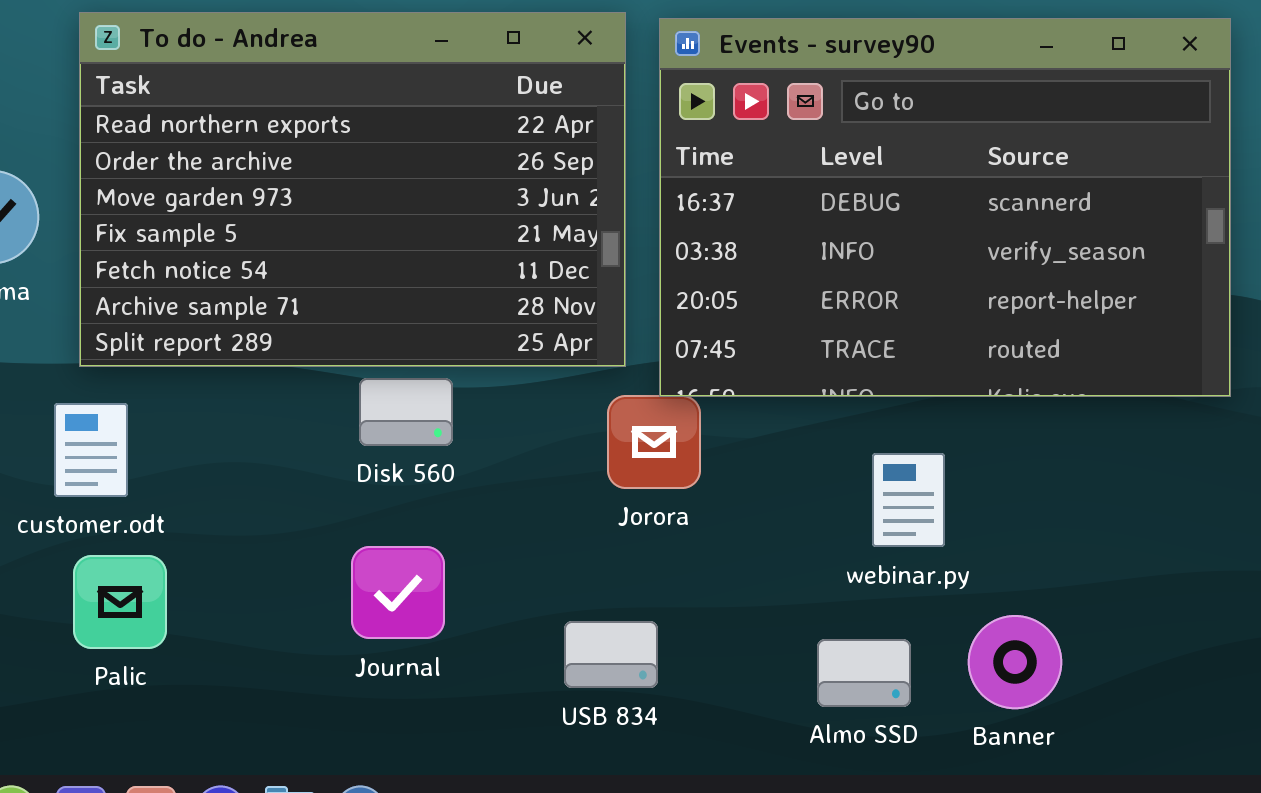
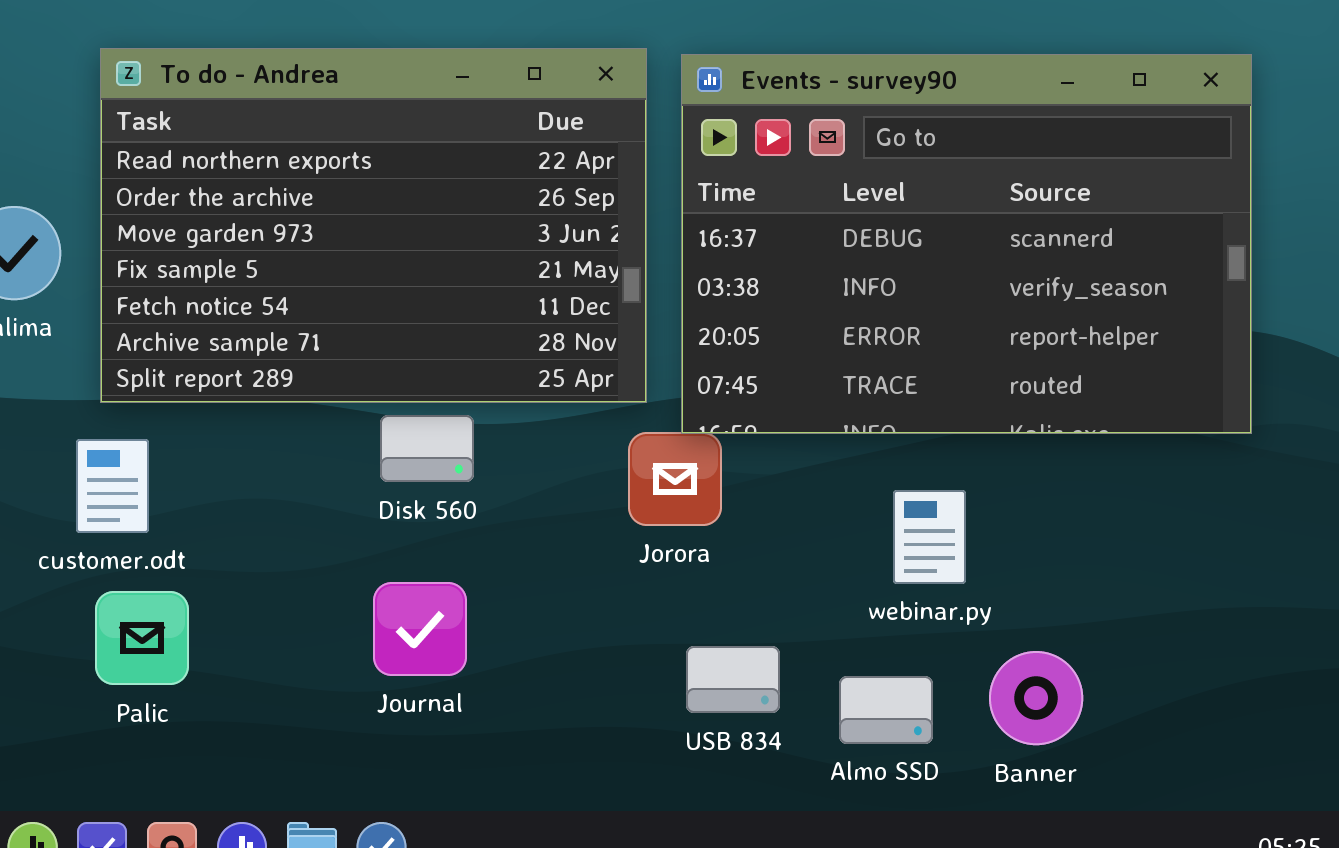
USB 834: [564,621,658,688] -> [686,646,780,713], moved

